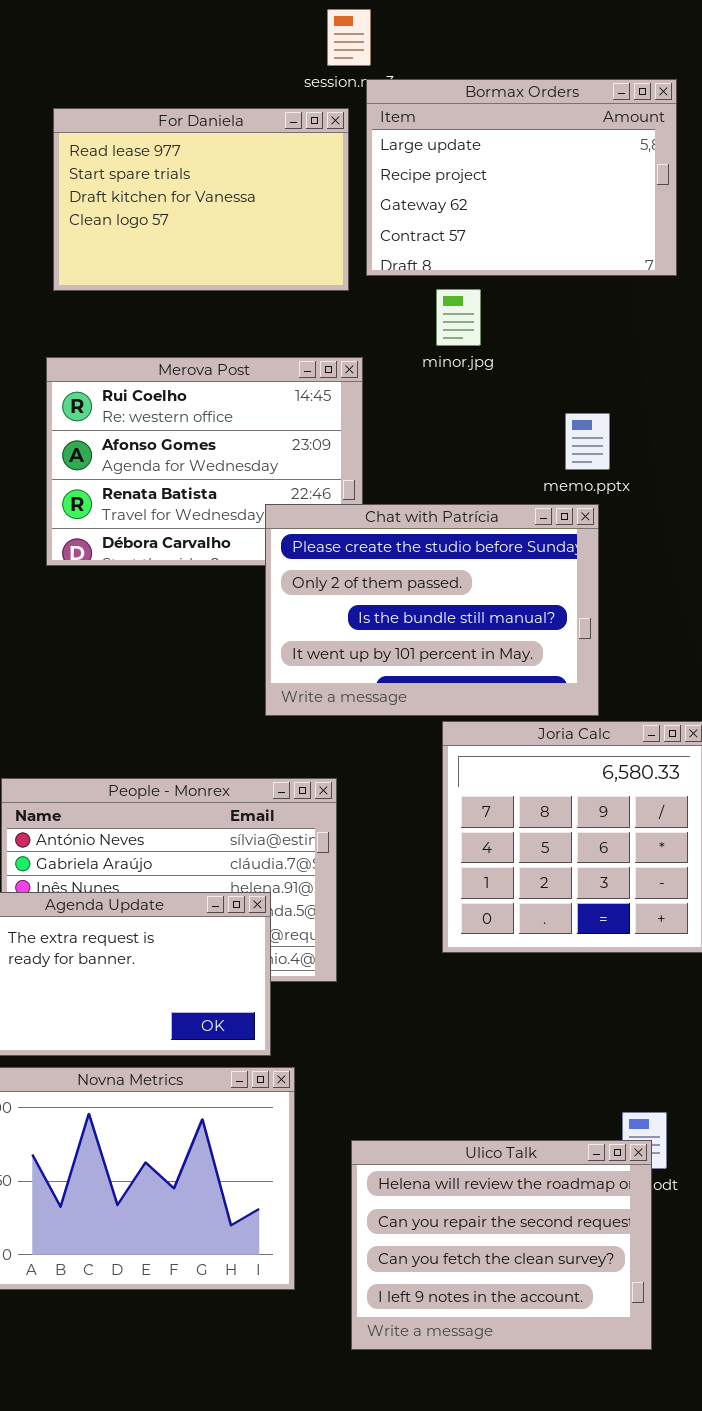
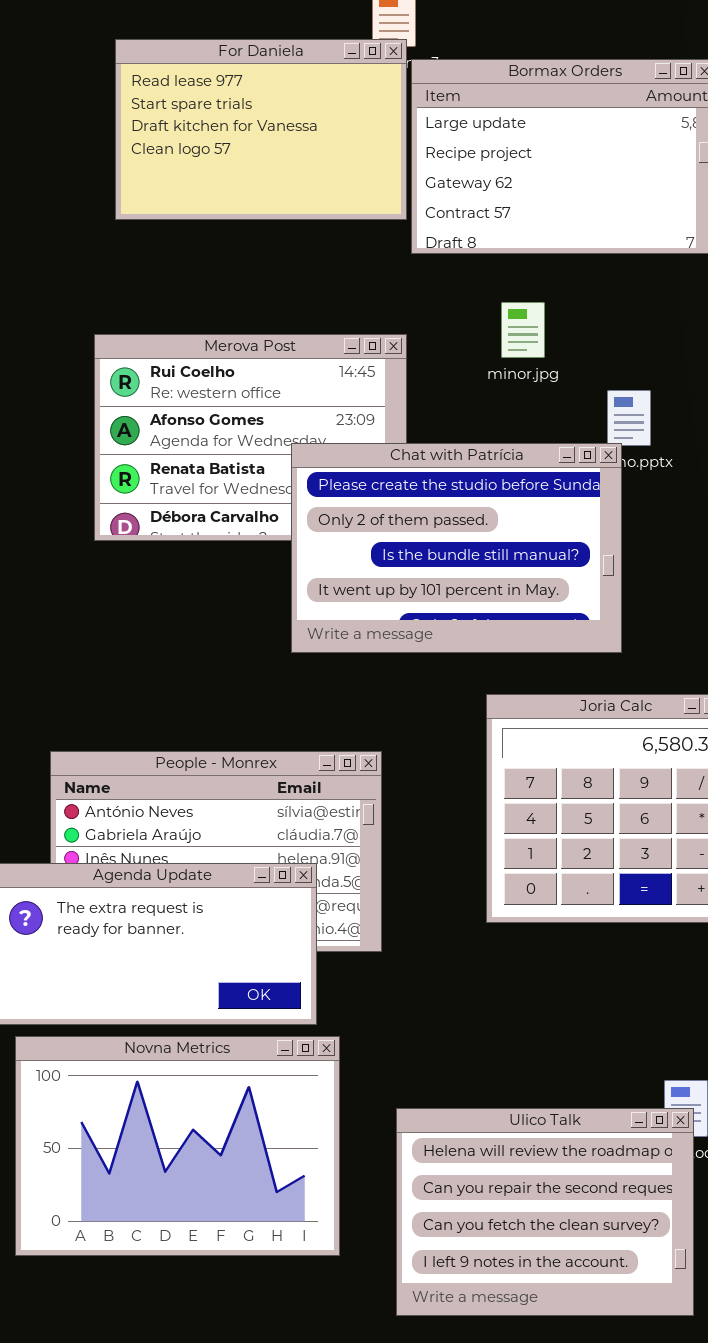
For Daniela: [53,108,349,291] -> [115,39,407,220], moved
minor.jpg: [436,289,481,346] -> [501,302,545,358], moved
Chat with Patrícia: [265,504,599,716] -> [291,443,622,653], moved

